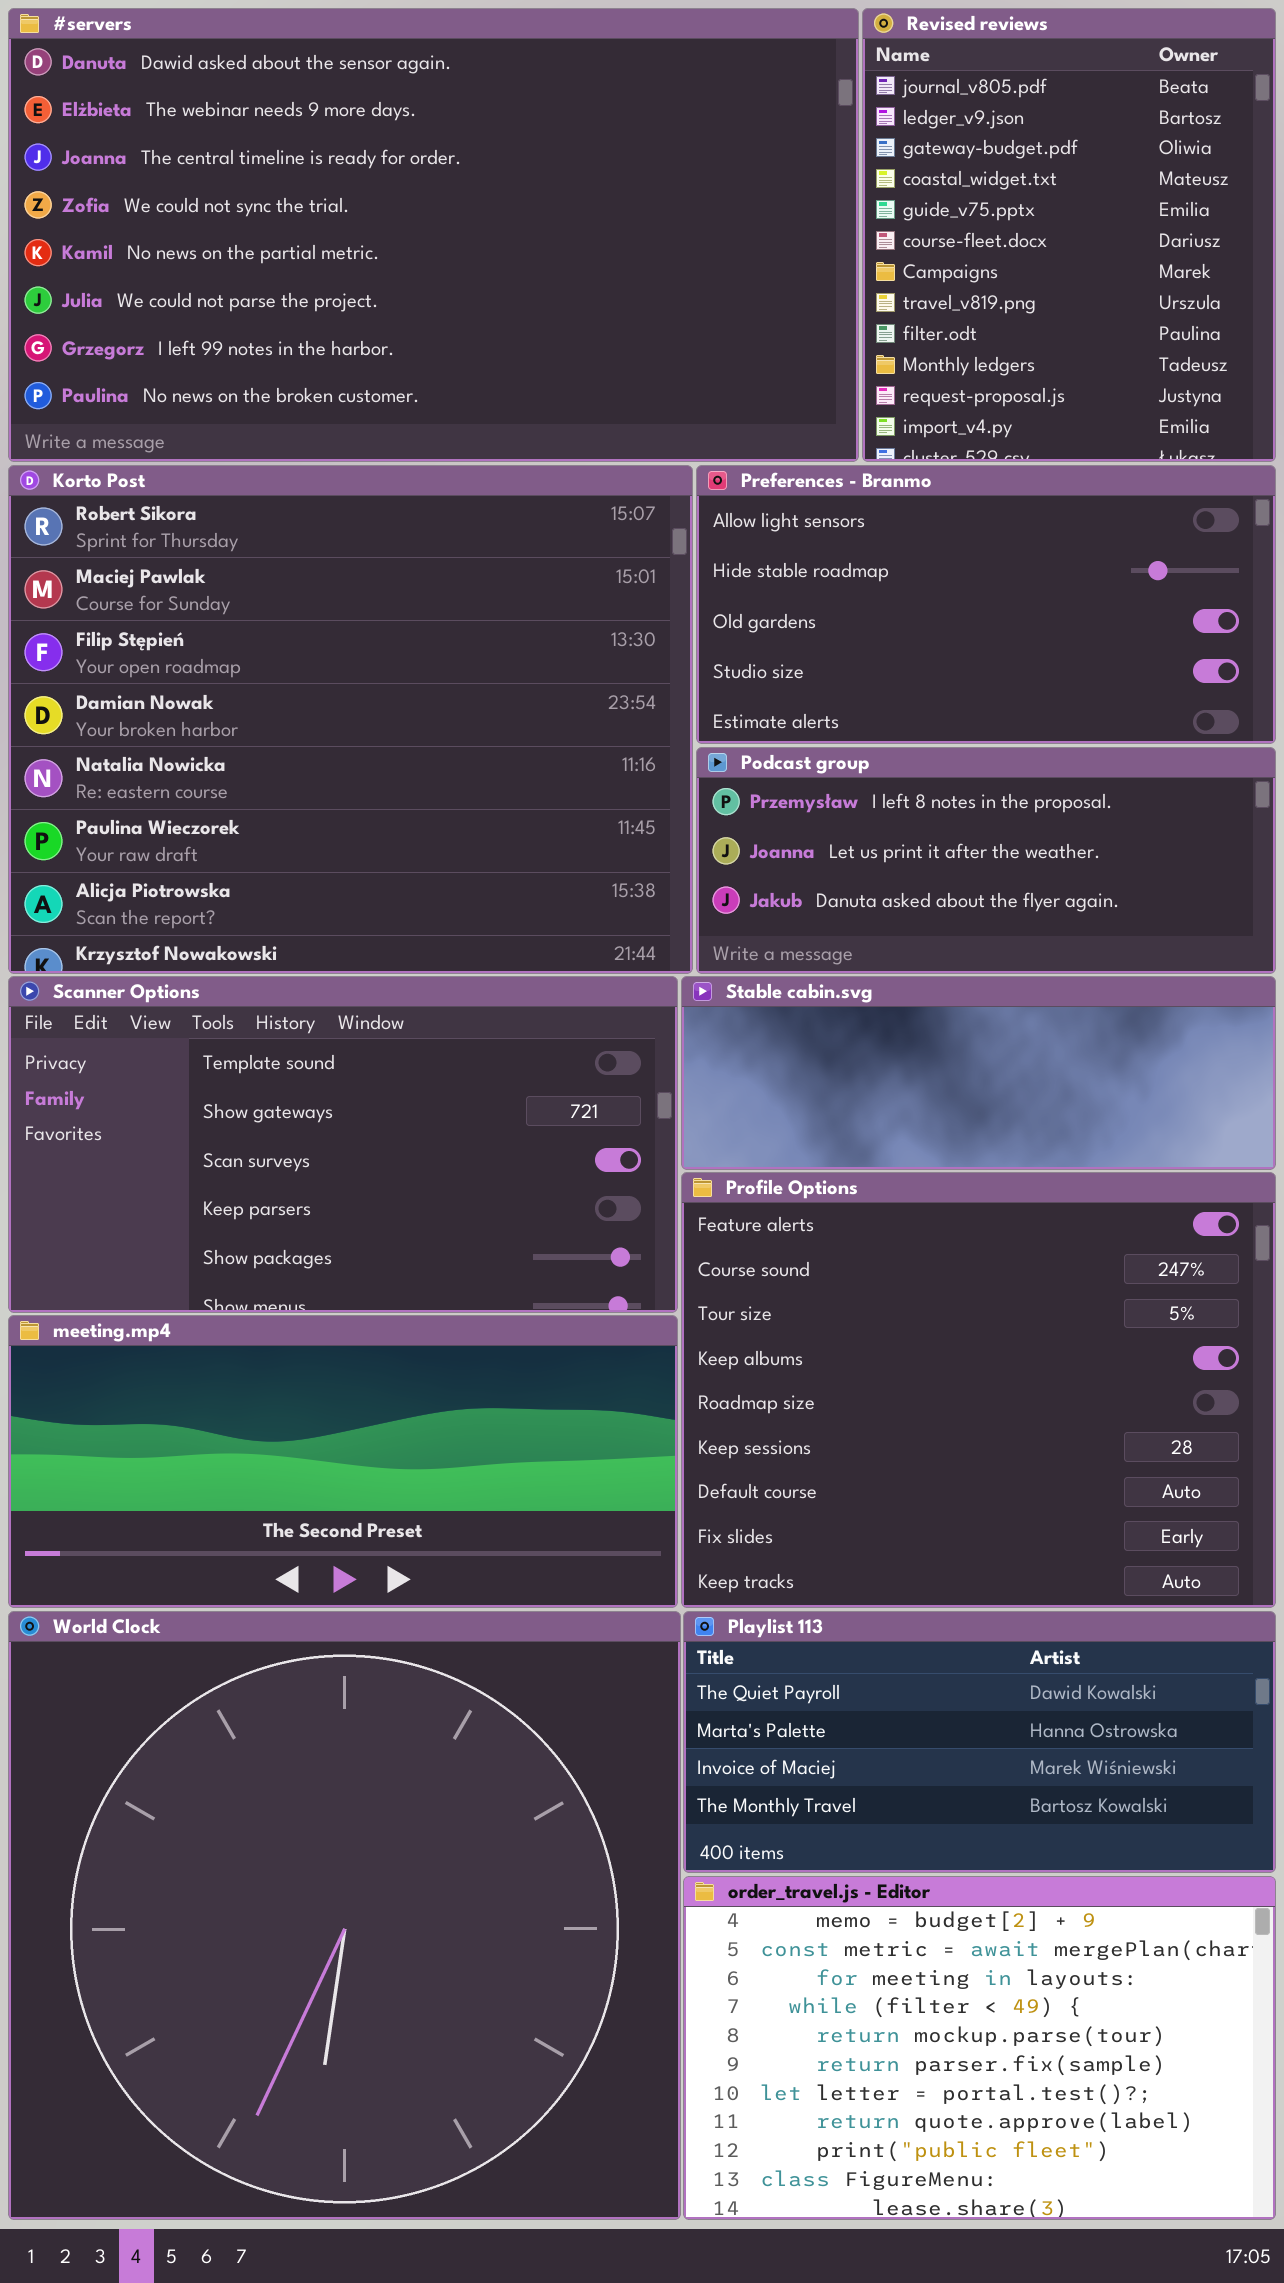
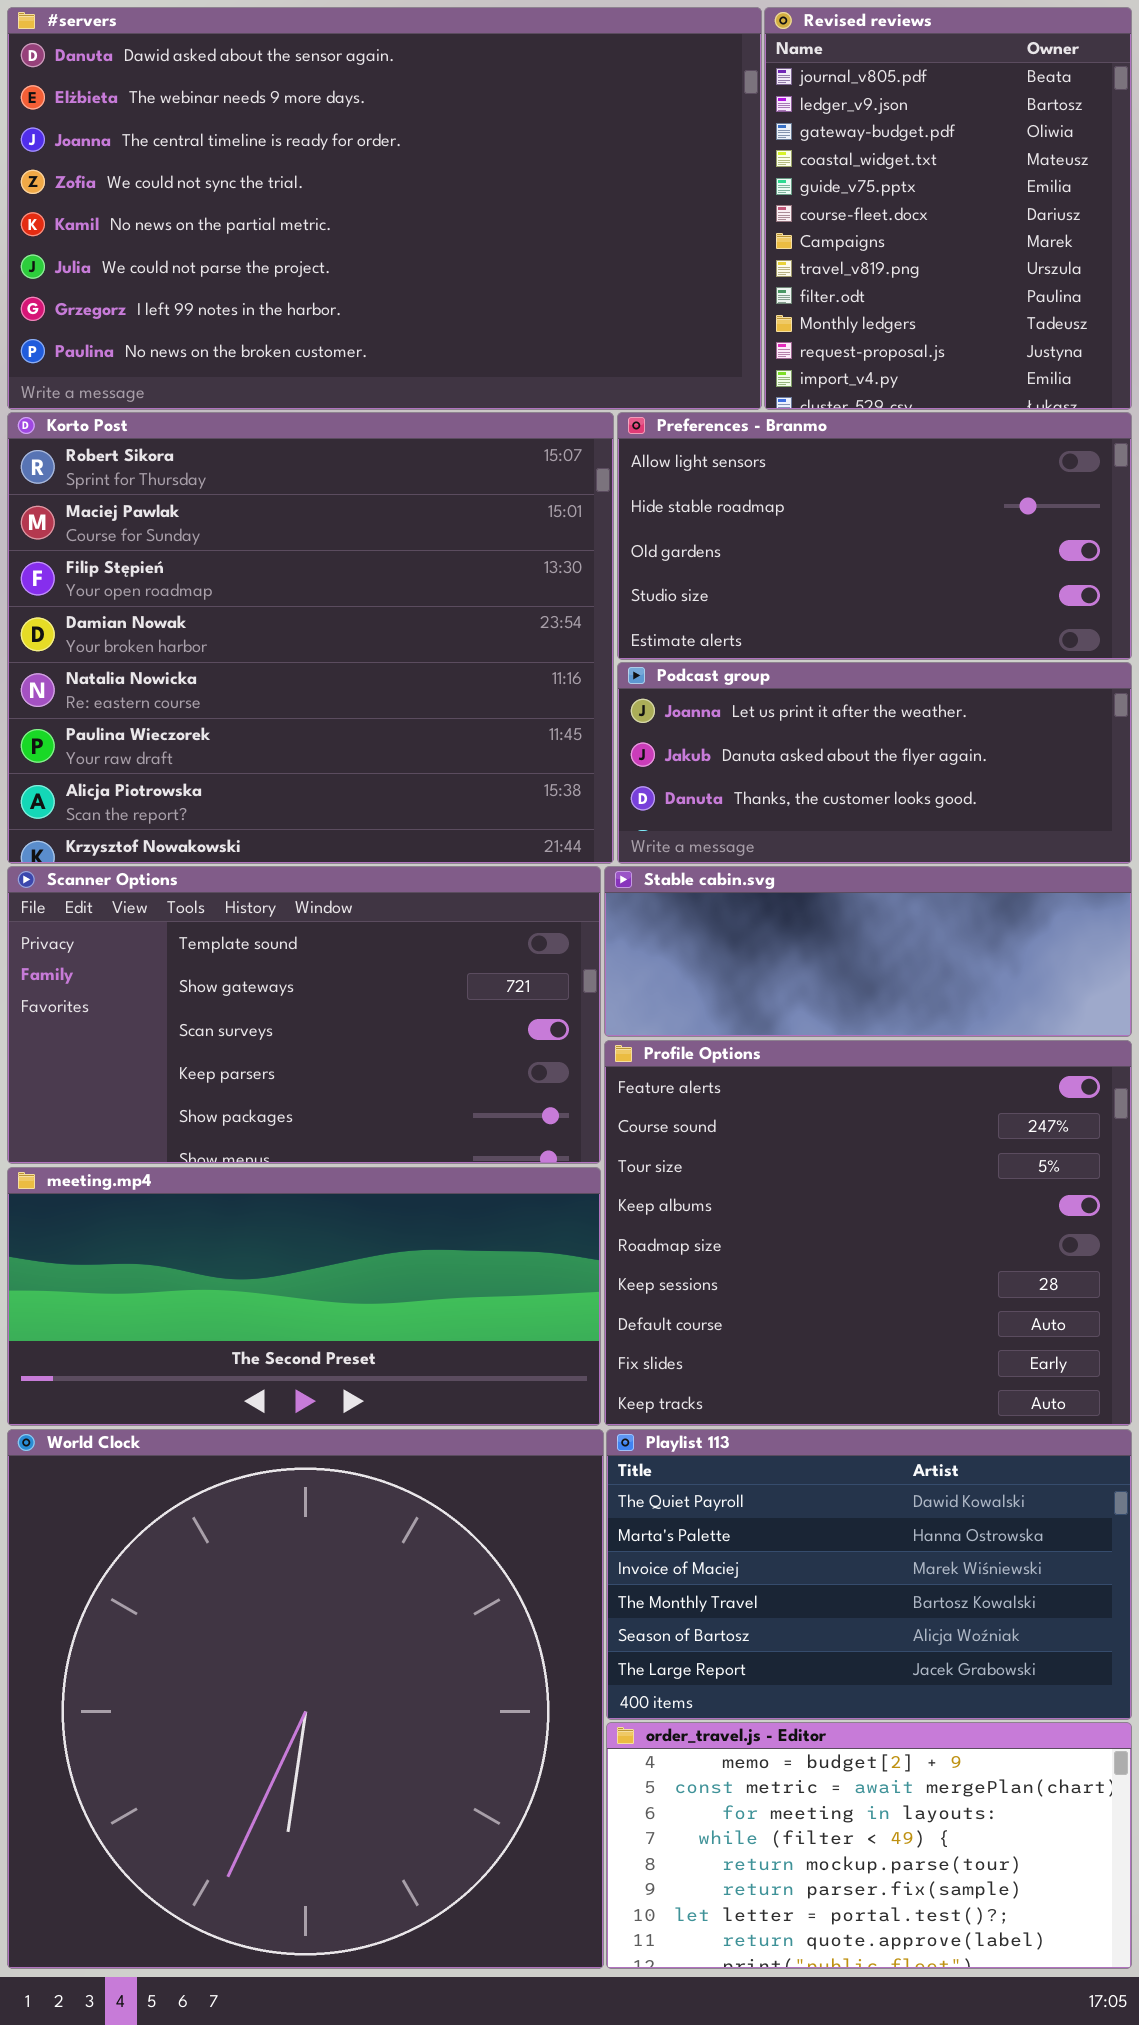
Podcast group: [696,747,1276,974] -> [617,662,1132,864], scrolled down 1 row
Playlist 113: [683,1611,1276,1873] -> [606,1429,1132,1720], resized
order_travel.js - Editor: [683,1876,1276,2220] -> [606,1722,1132,1969], resized

